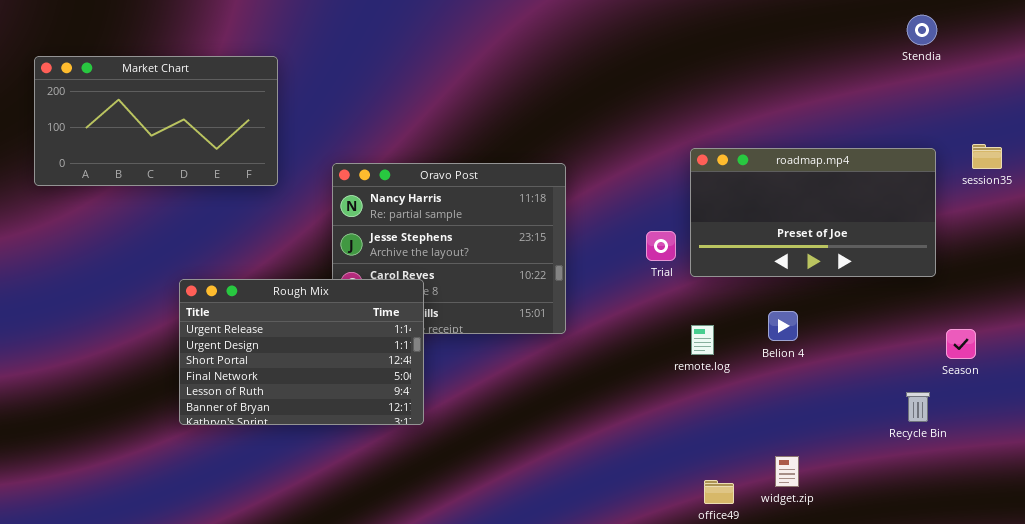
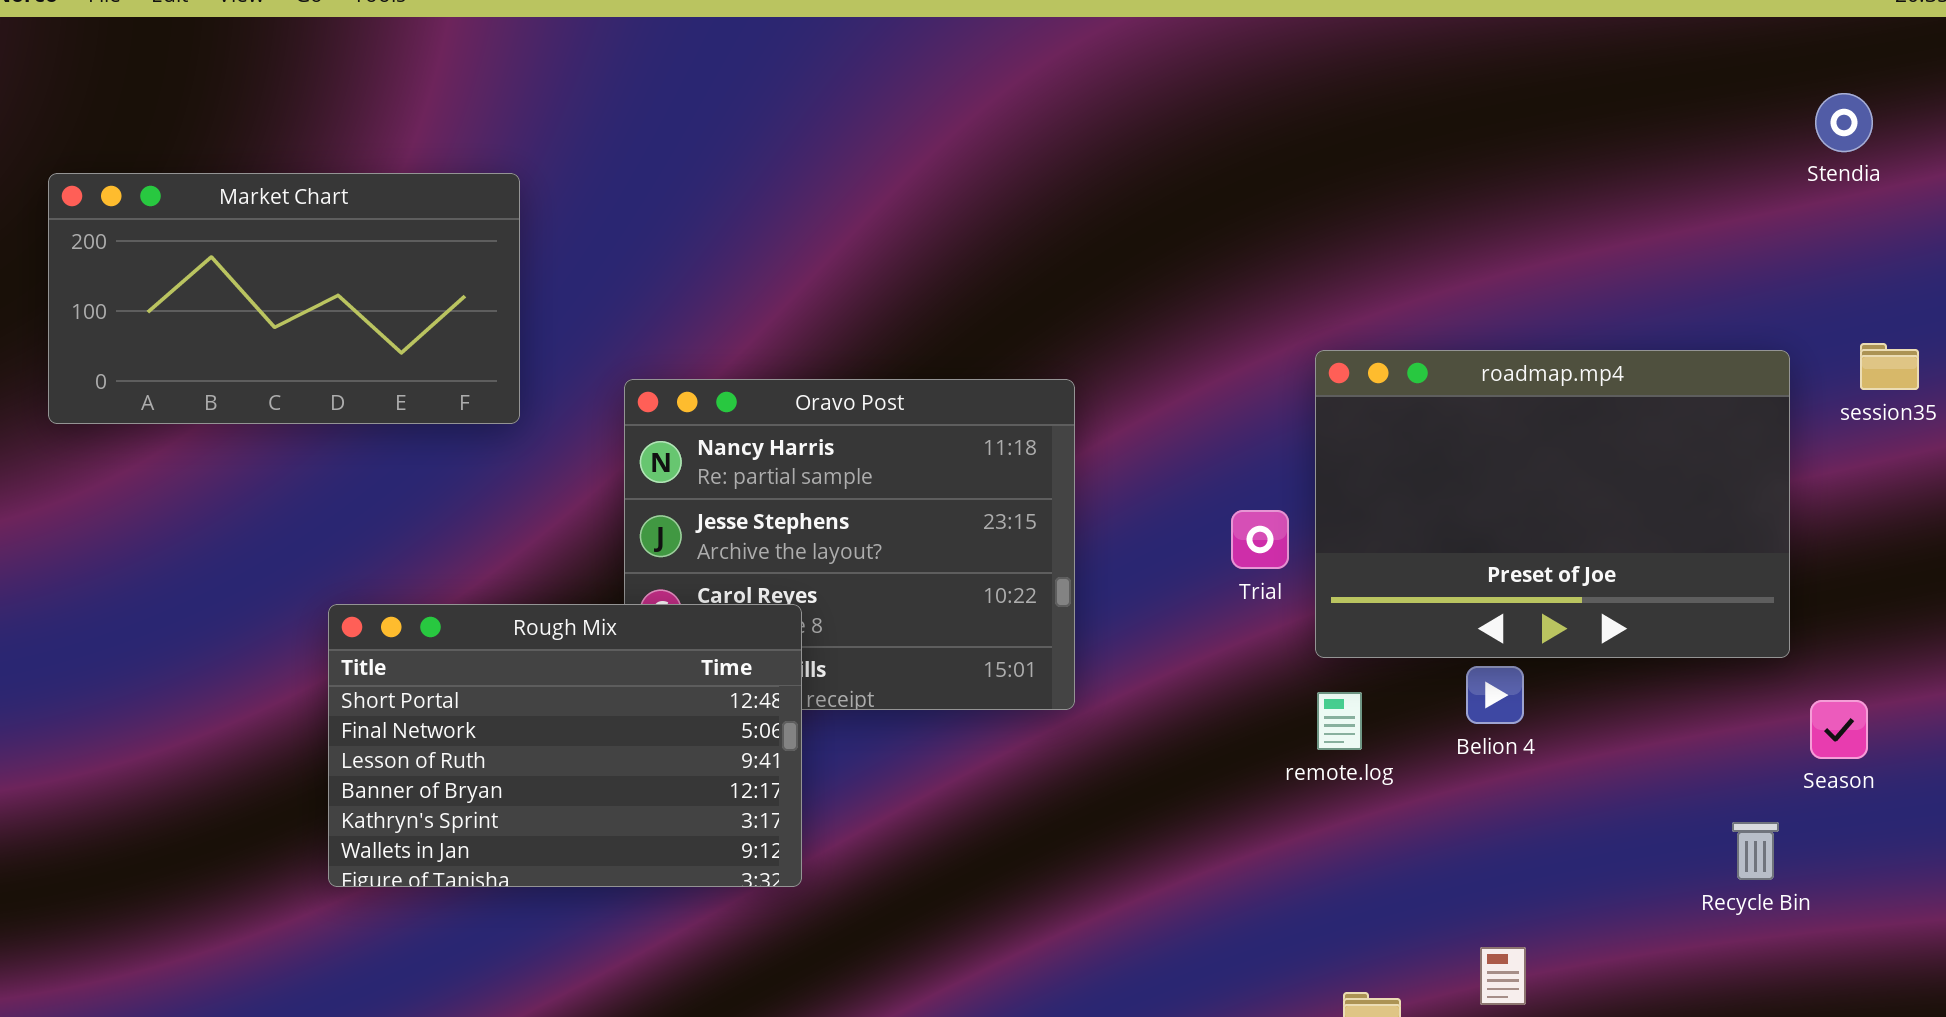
Stendia: [907,15,937,45] -> [1815,93,1873,152], moved
roadmap.mp4: [690,148,936,277] -> [1315,350,1790,658], resized
Rough Mix: [179,279,424,425] -> [328,604,802,887], scrolled down 2 rows

